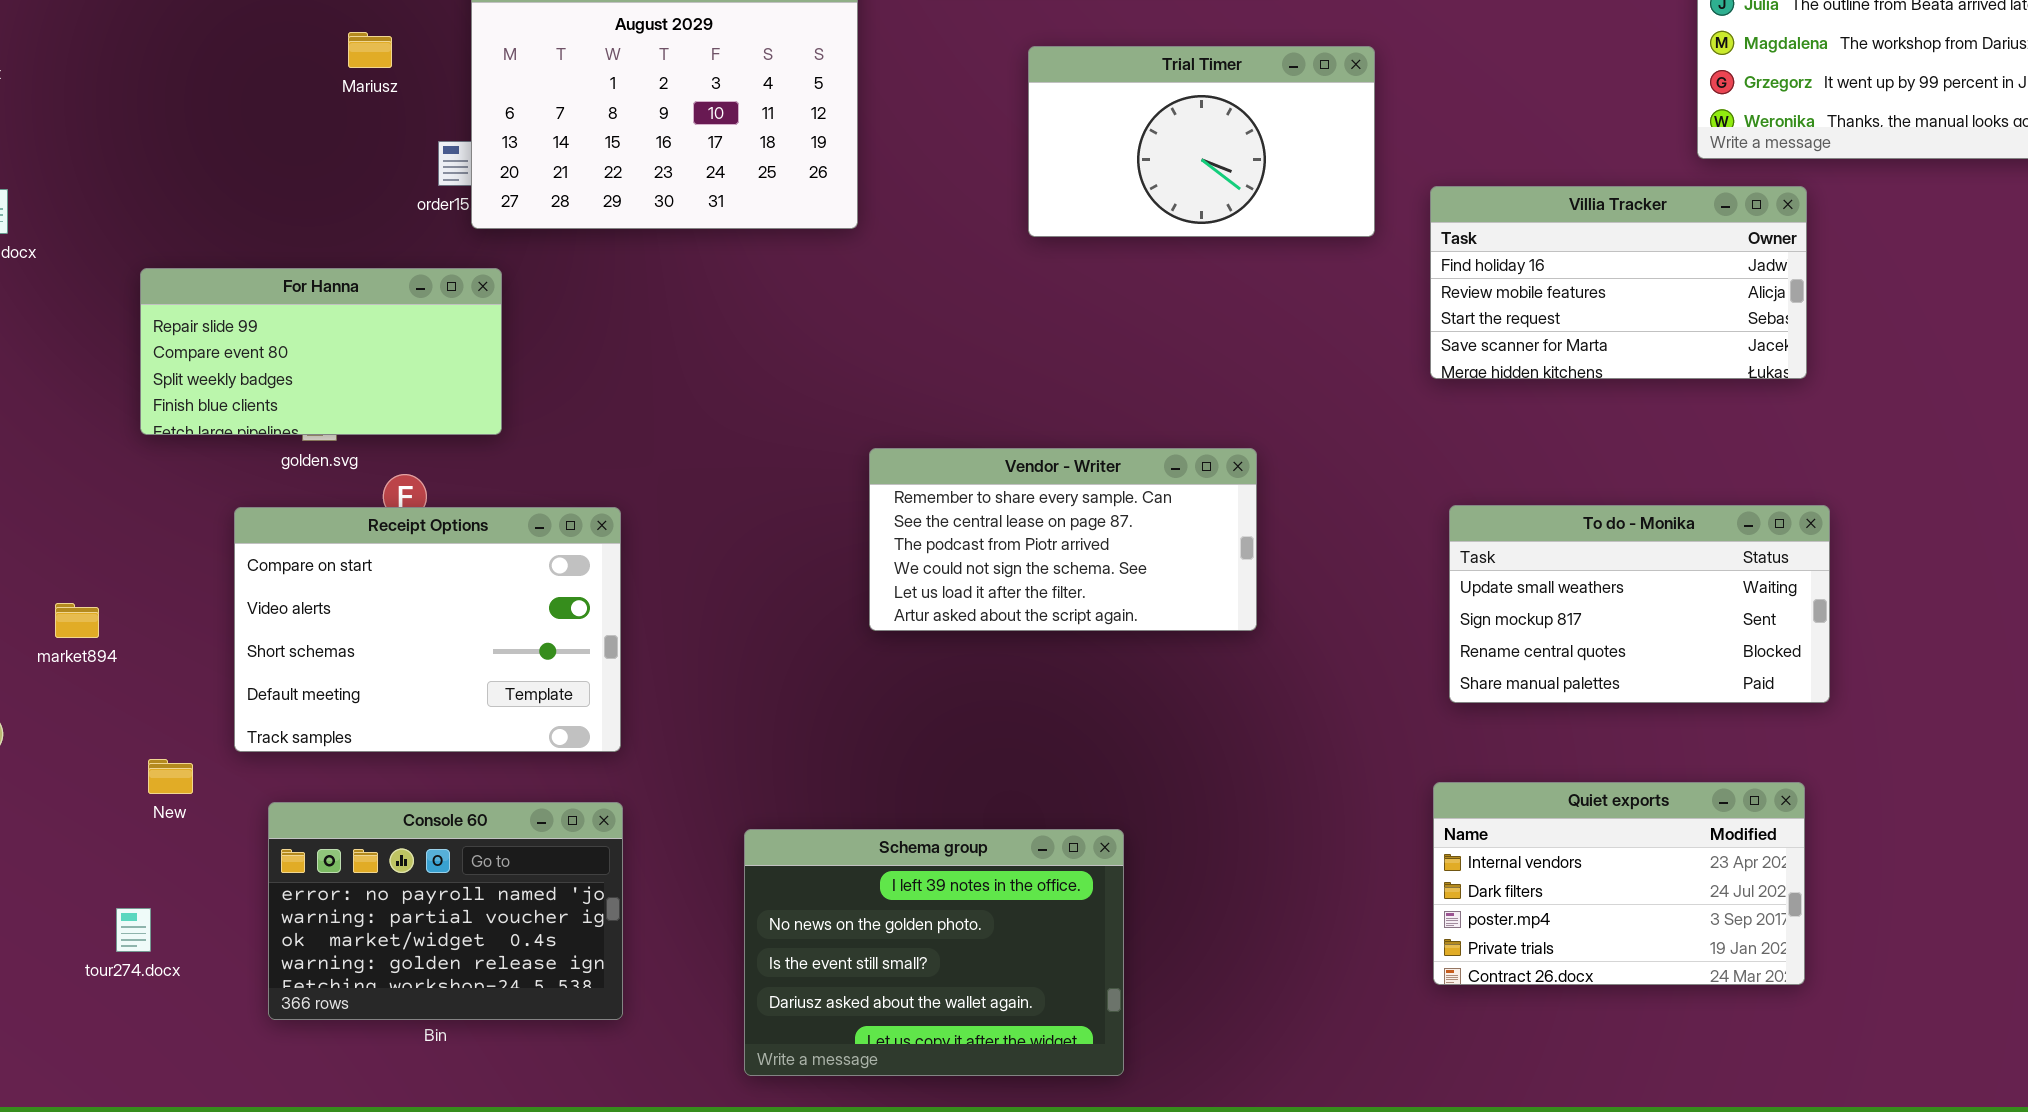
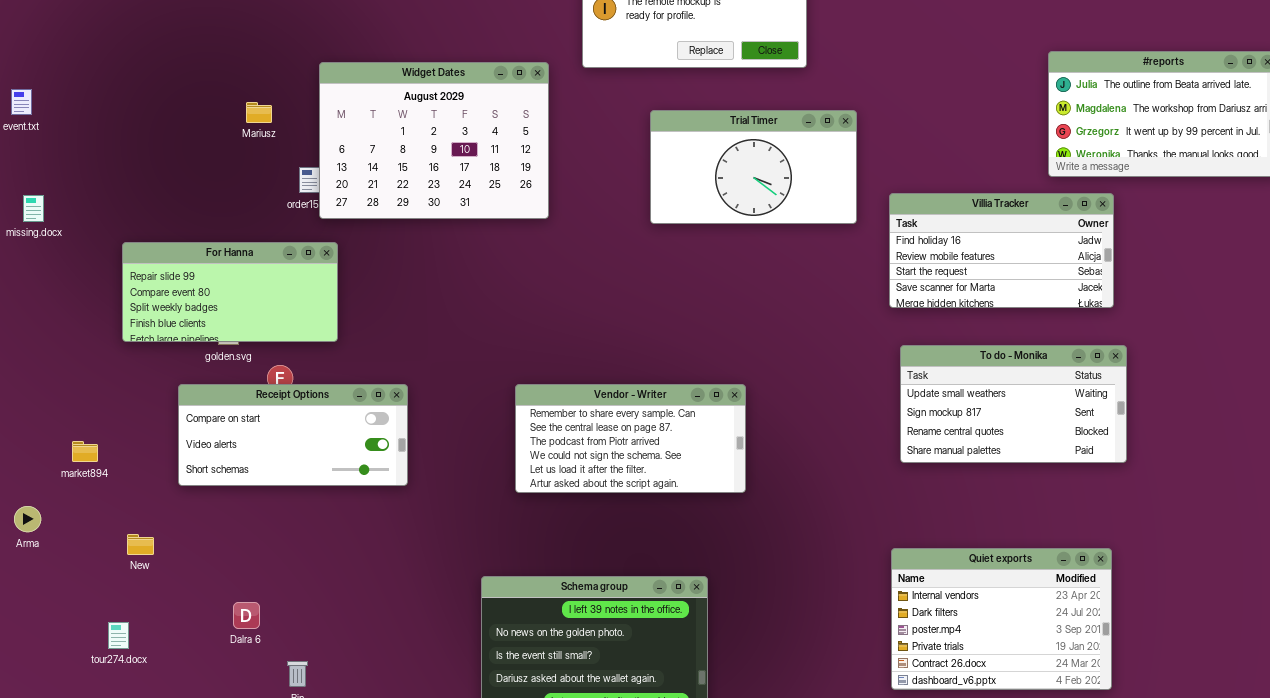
Vendor - Writer: [869,448,1257,631] -> [515,384,746,493], moved
To do - Monika: [1449,505,1830,703] -> [900,345,1127,463], moved
Receipt Options: [234,507,621,752] -> [178,384,408,486], resized
Quiet exports: [1433,782,1805,985] -> [891,548,1112,690], resized
Console 60: [268,802,623,1020] -> none, closed

